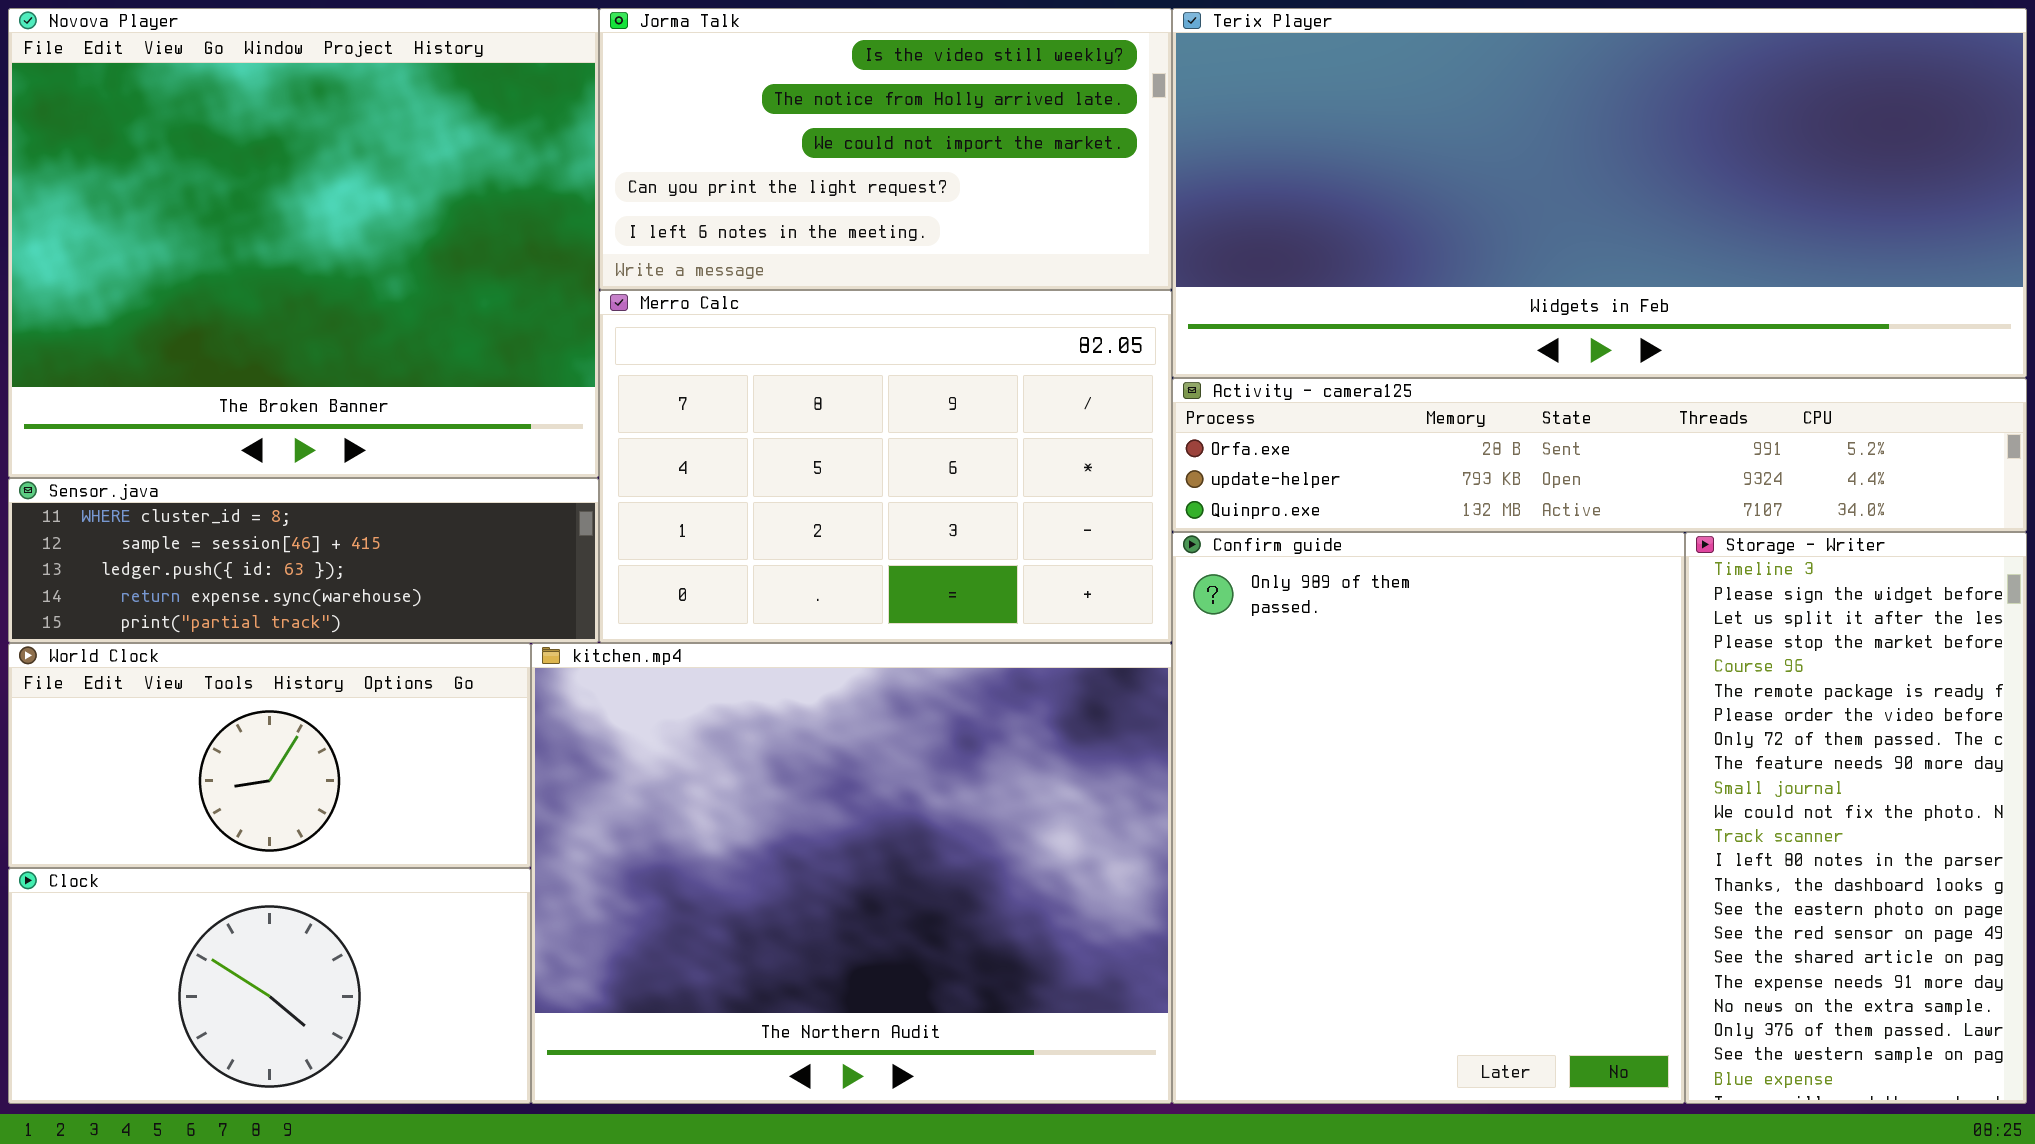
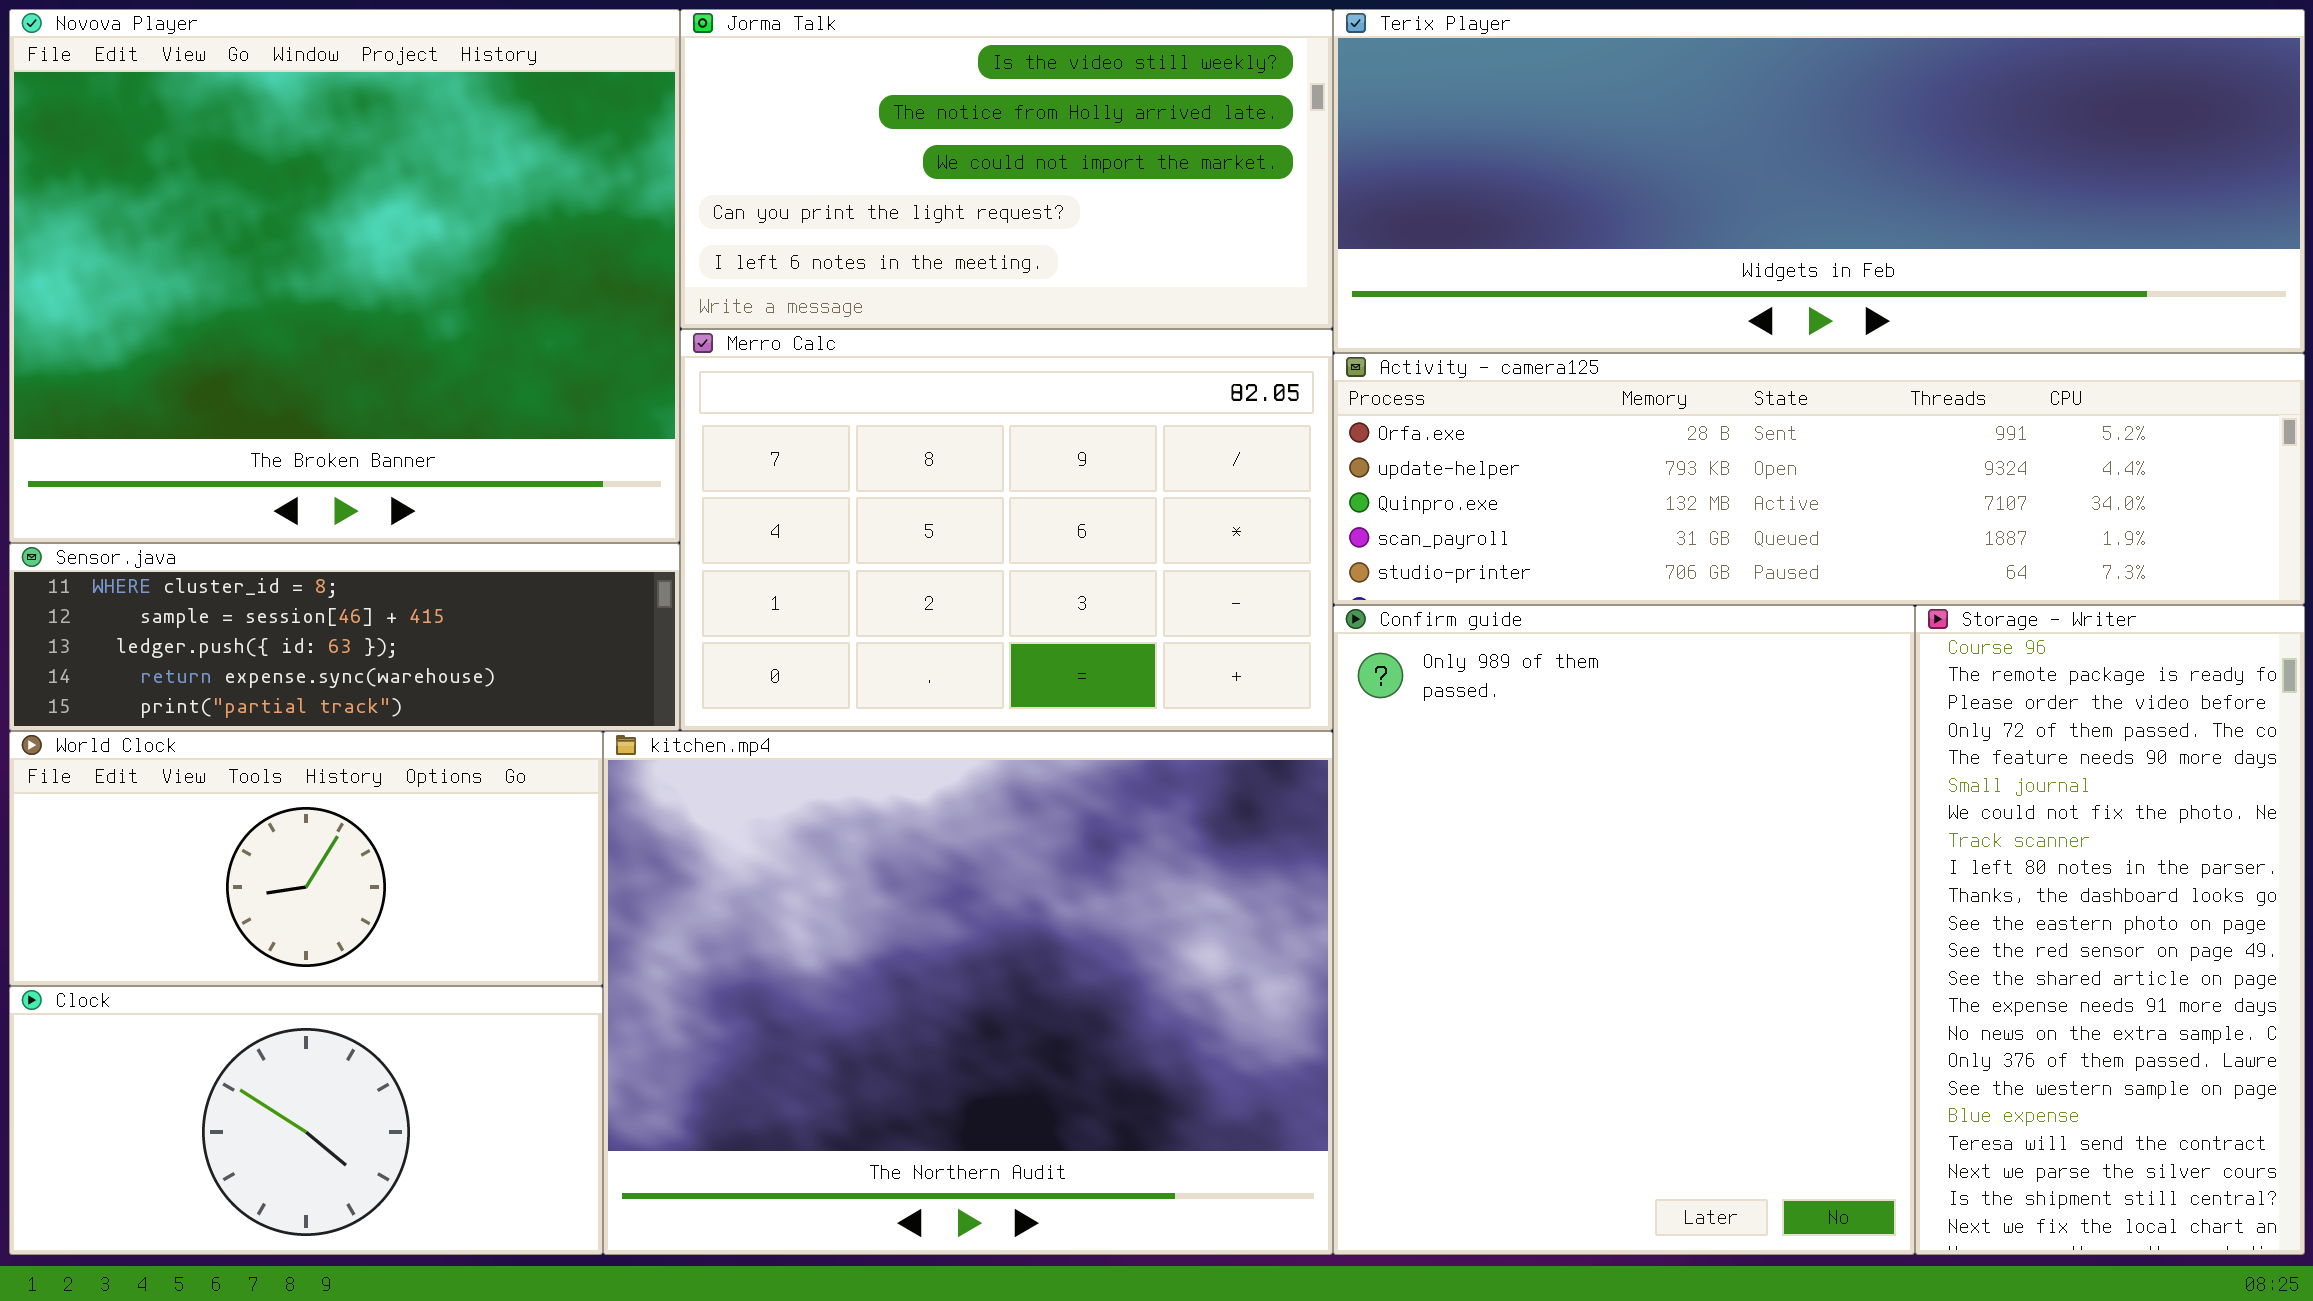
Terix Player: [1172,8,2027,378] -> [1333,9,2305,353], resized
Activity - camera125: [1172,378,2027,532] -> [1333,353,2305,605], resized
Storage - Writer: [1685,532,2027,1104] -> [1915,605,2305,1255], scrolled down 4 rows

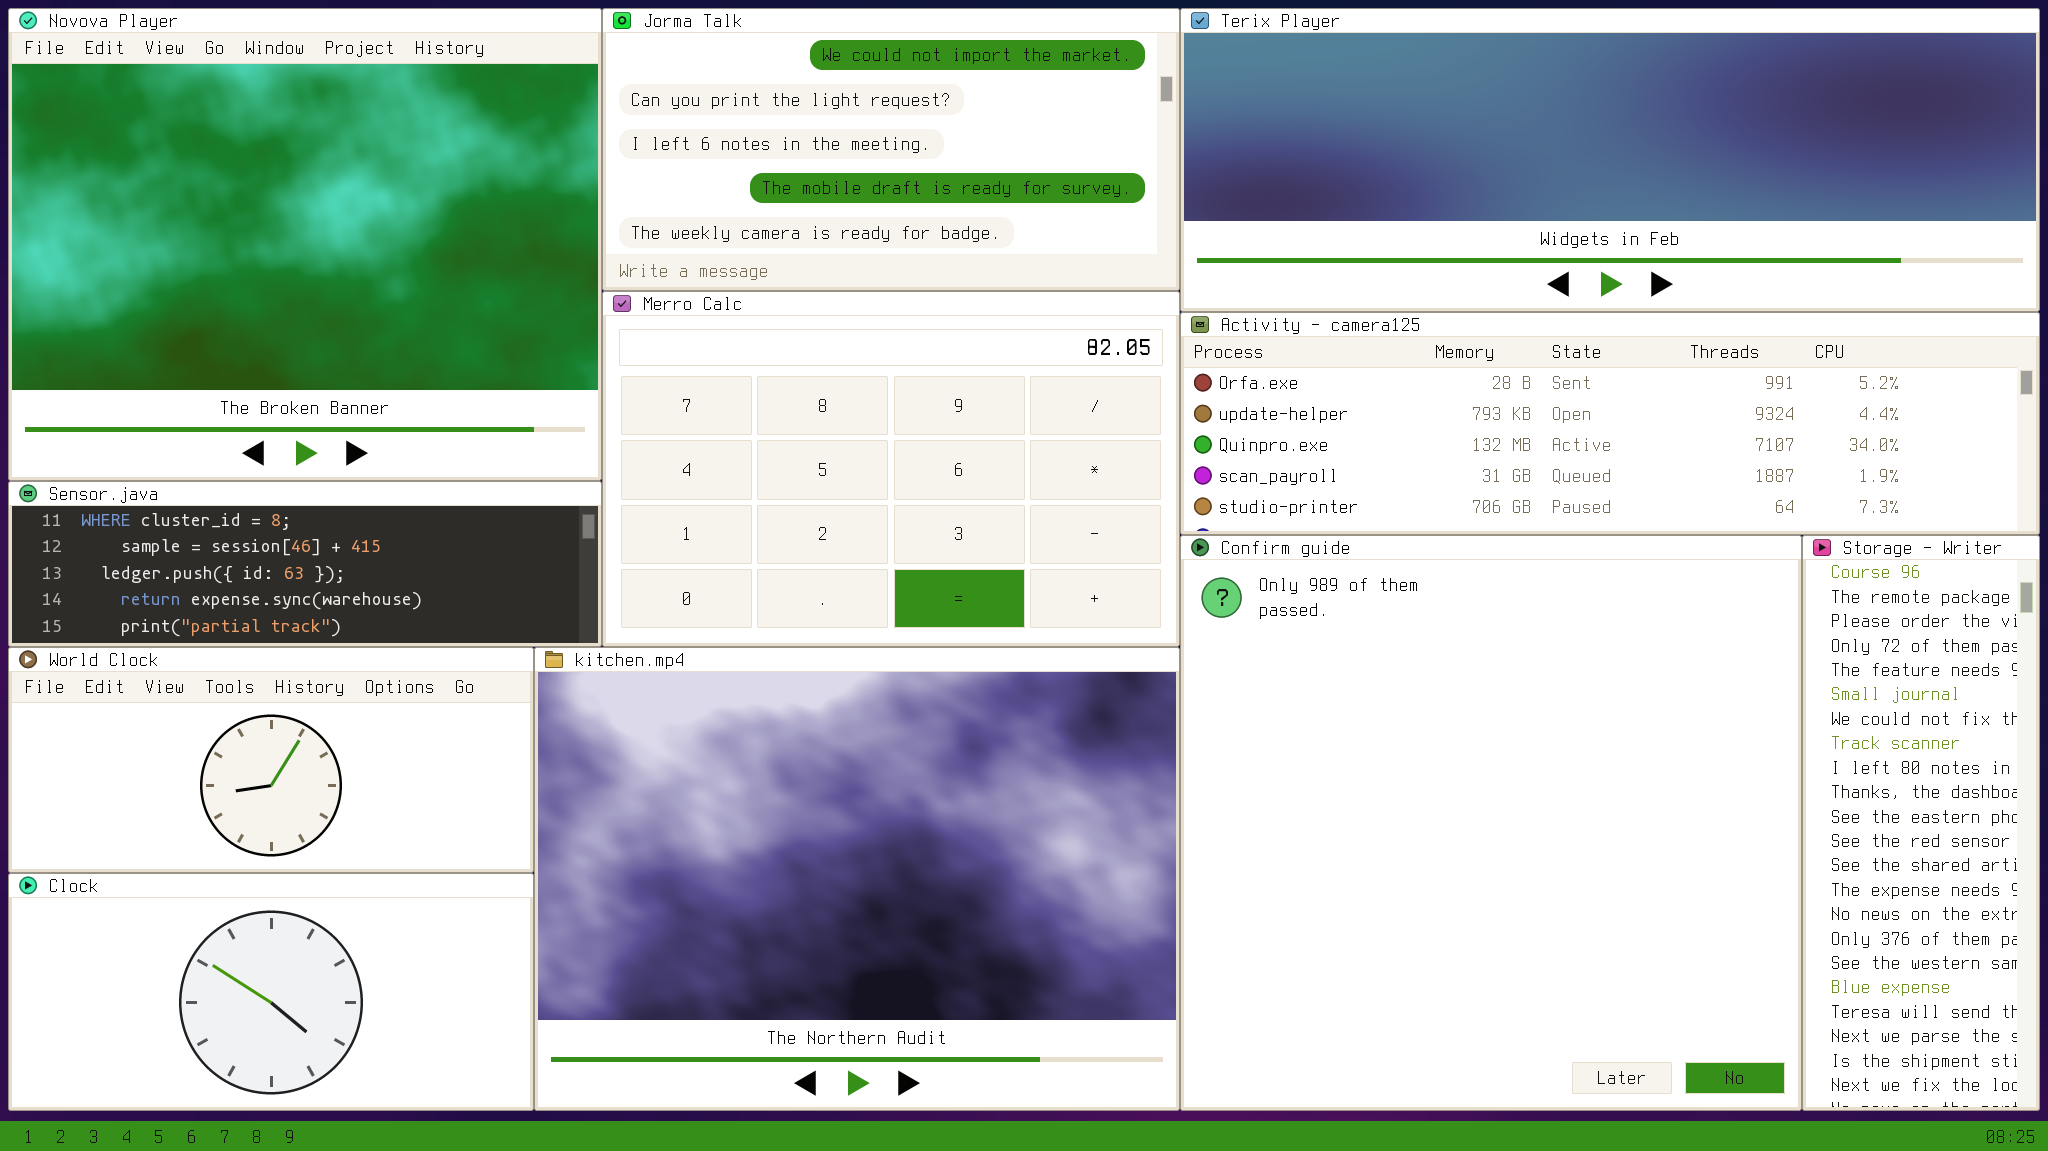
Jorma Talk: [680,9,1333,329] -> [602,8,1180,291], scrolled down 2 rows
Confirm guide: [1333,605,1915,1255] -> [1180,535,1802,1111], resized
Storage - Writer: [1915,605,2305,1255] -> [1802,535,2040,1111], resized

